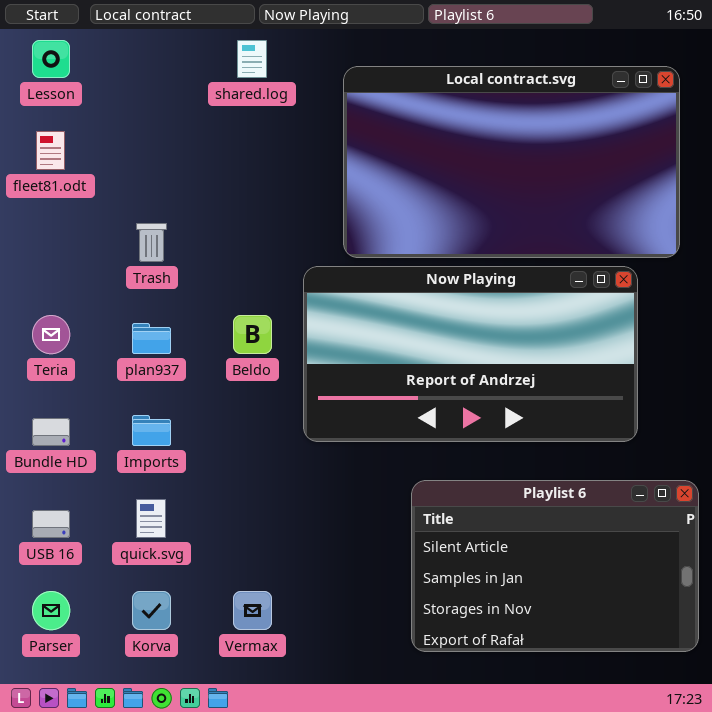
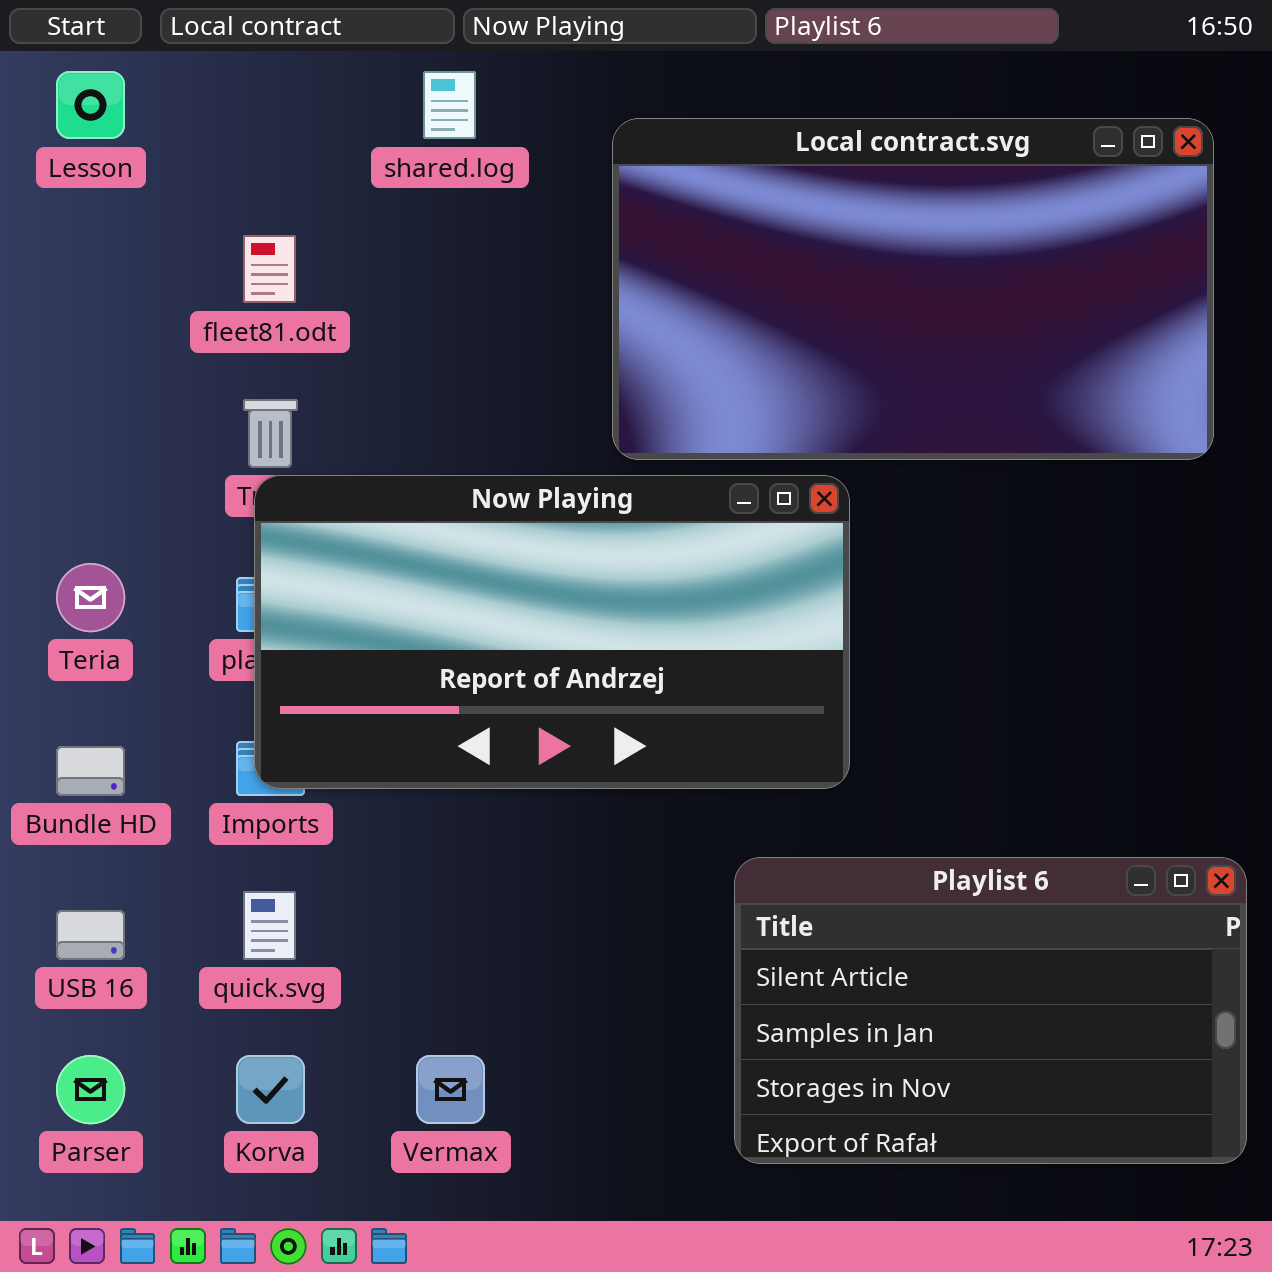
fleet81.odt: [36,131,65,170] -> [243,235,296,303], moved
Now Playing: [303,266,638,442] -> [254,475,850,789], moved

